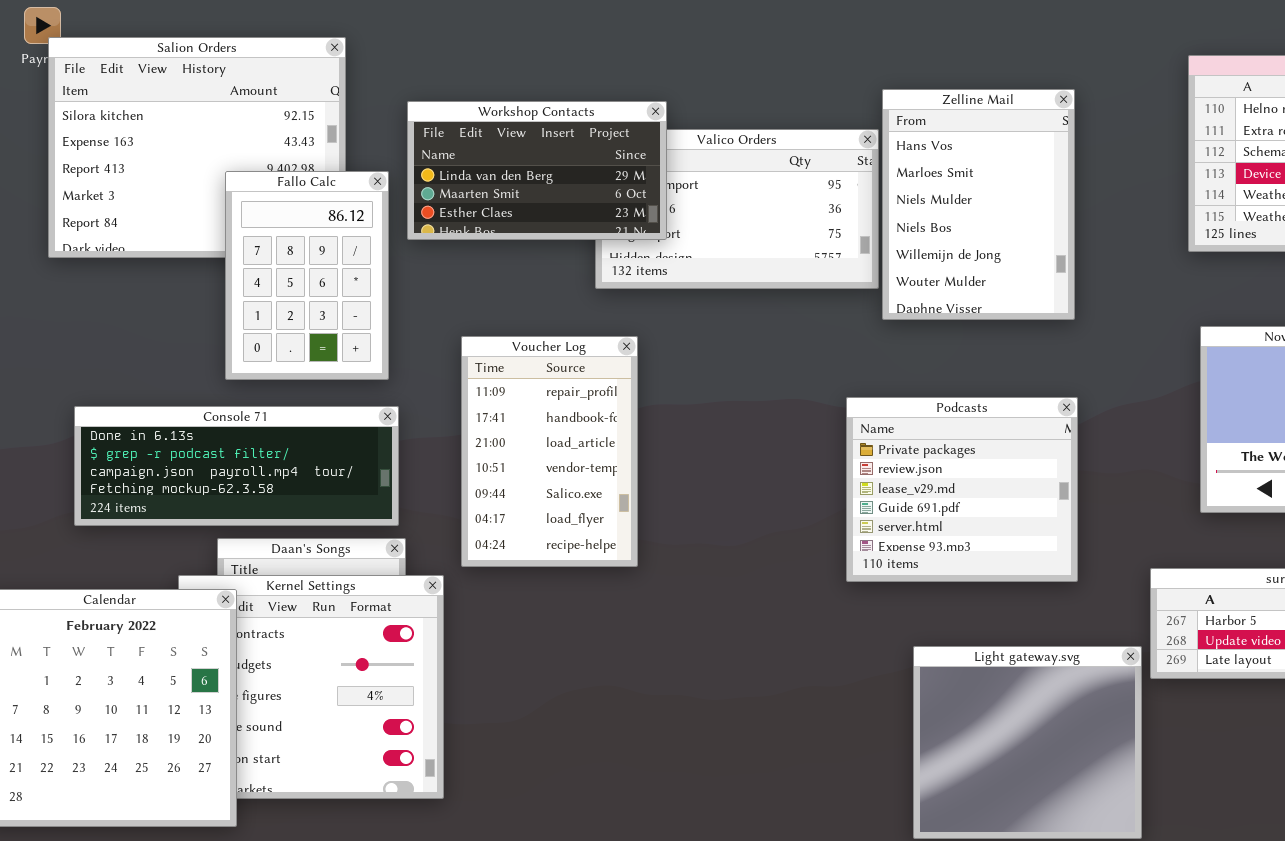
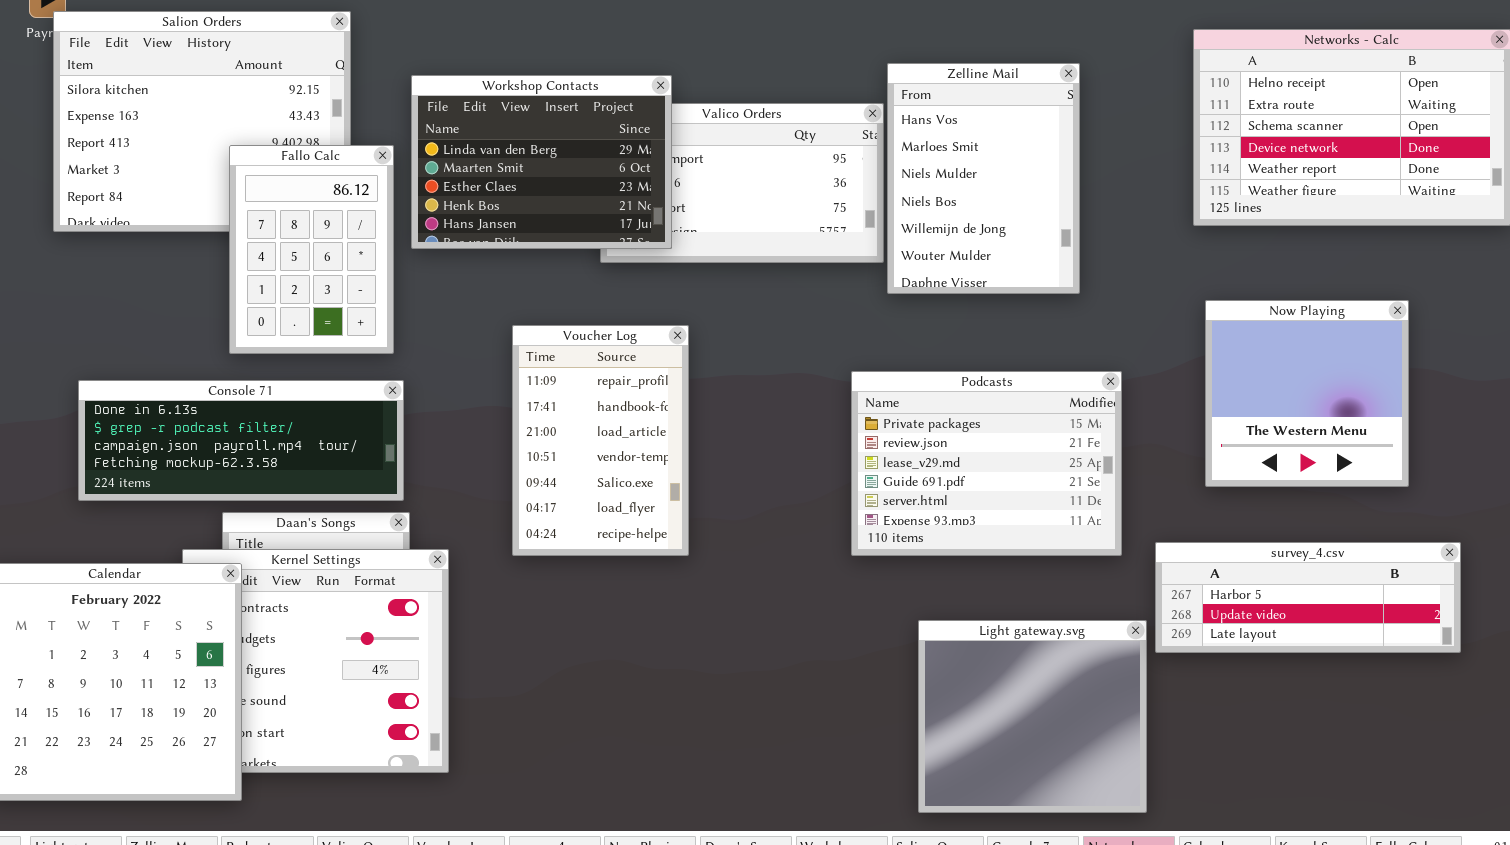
Workshop Contacts: [407,101,667,240] -> [411,75,672,249], resized
Voucher Log: [461,336,638,567] -> [512,325,689,556], moved
Podcasts: [846,397,1078,582] -> [851,371,1122,556], resized

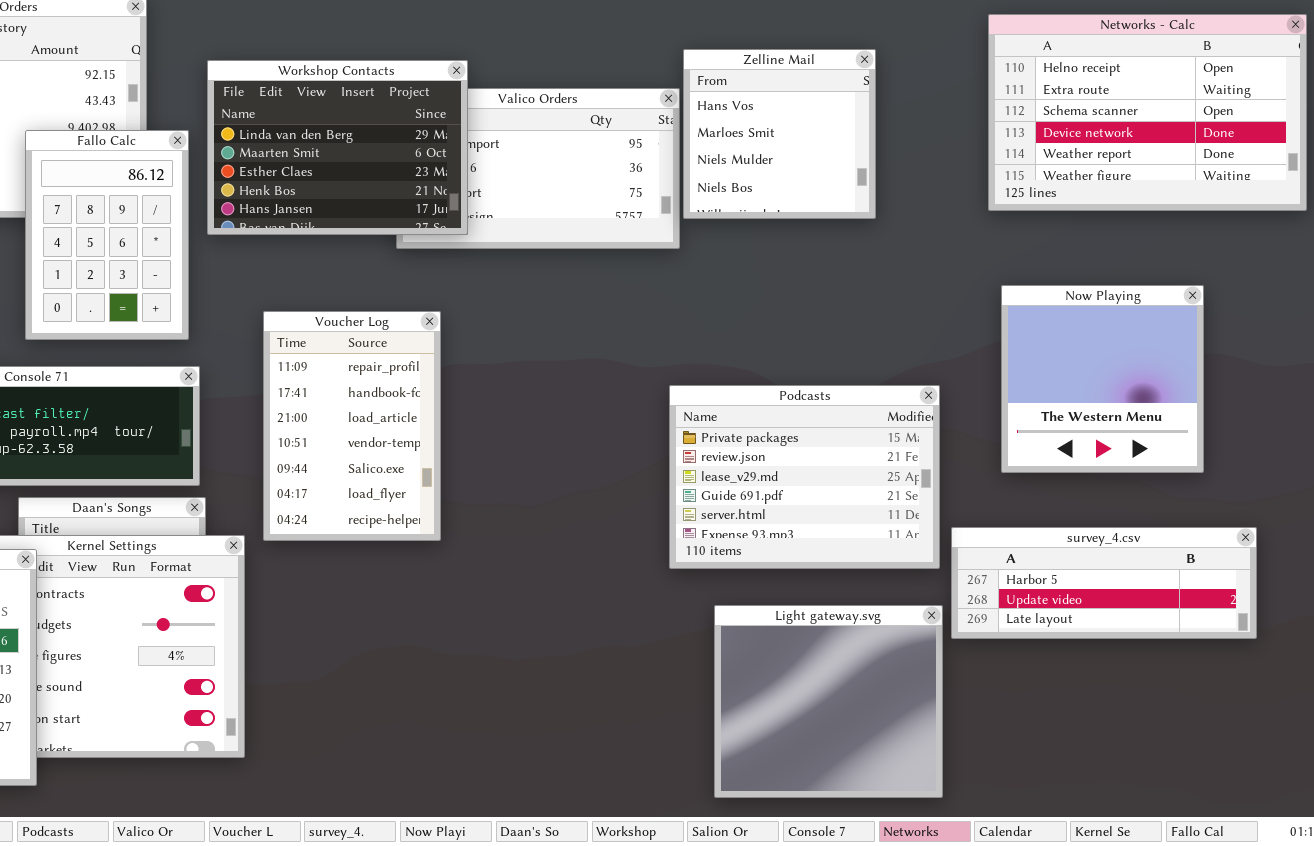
Zelline Mail: [887,63,1080,294] -> [683,49,876,219], resized
Voucher Log: [512,325,689,556] -> [263,311,441,541], moved
Podcasts: [851,371,1122,556] -> [669,385,940,569], moved

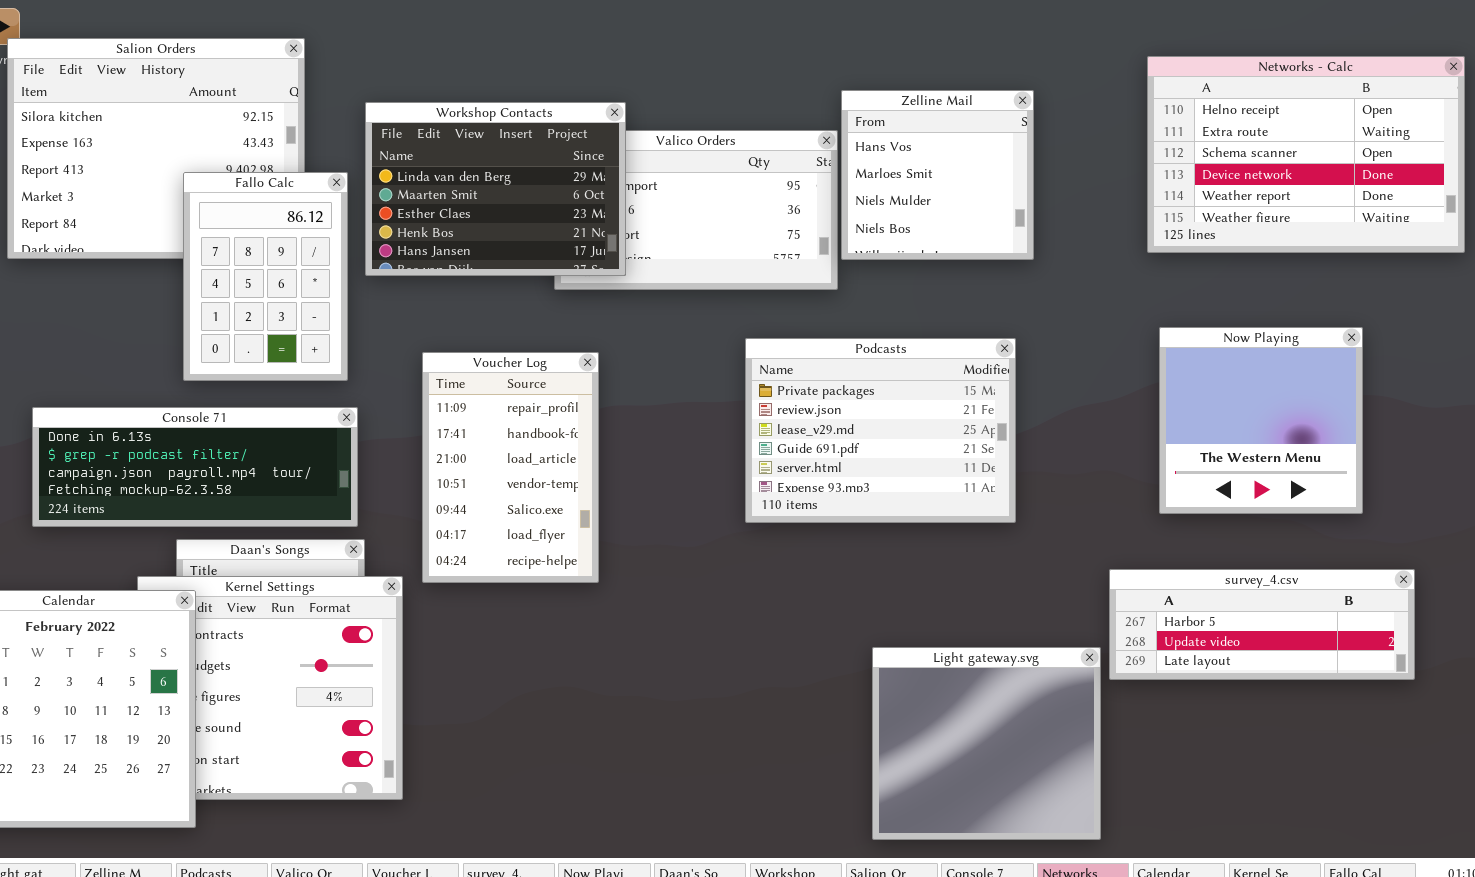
Podcasts: [669,385,940,569] -> [745,338,1016,523], moved

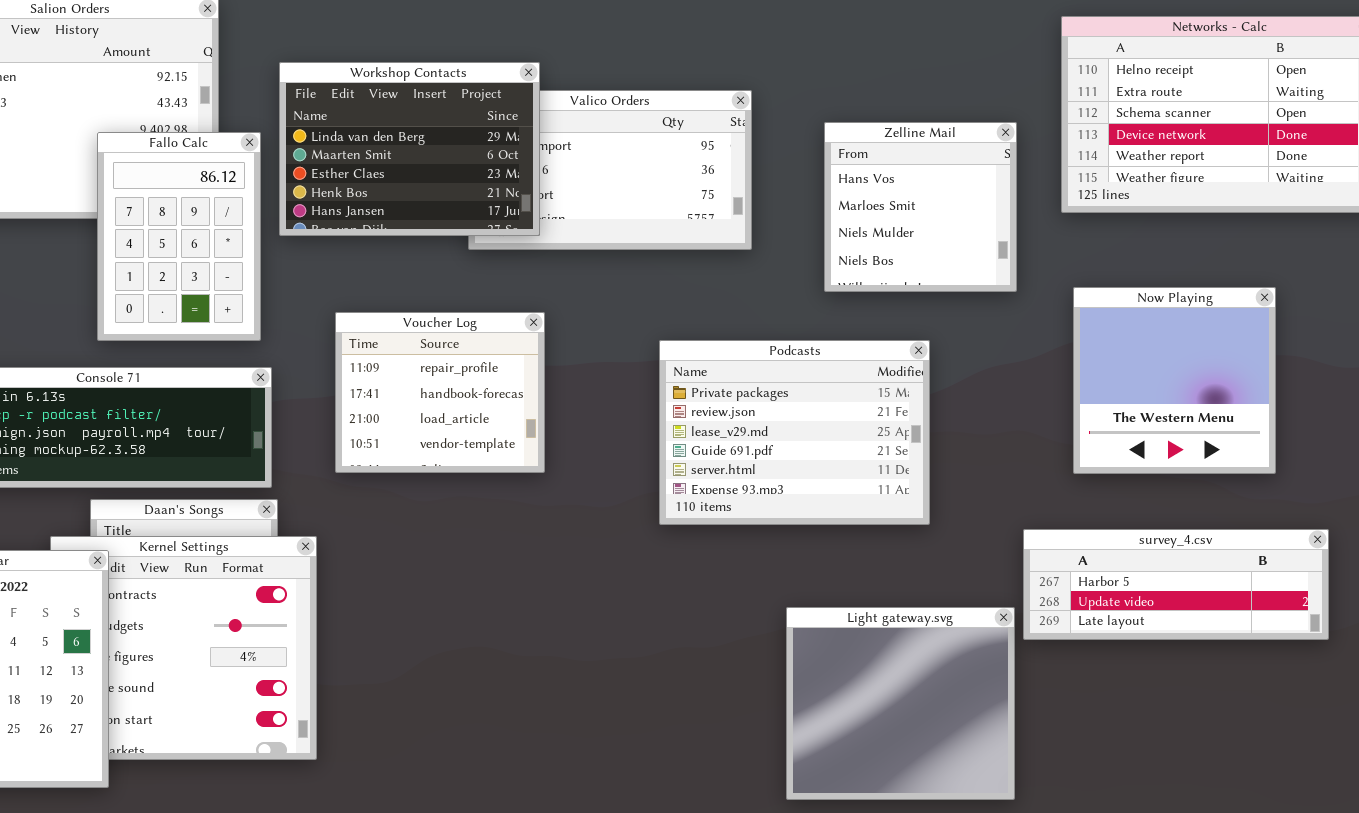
Zelline Mail: [841,90,1034,260] -> [824,122,1017,292], moved
Podcasts: [745,338,1016,523] -> [659,340,930,525], moved
Voucher Log: [422,352,599,583] -> [335,312,545,473], resized

